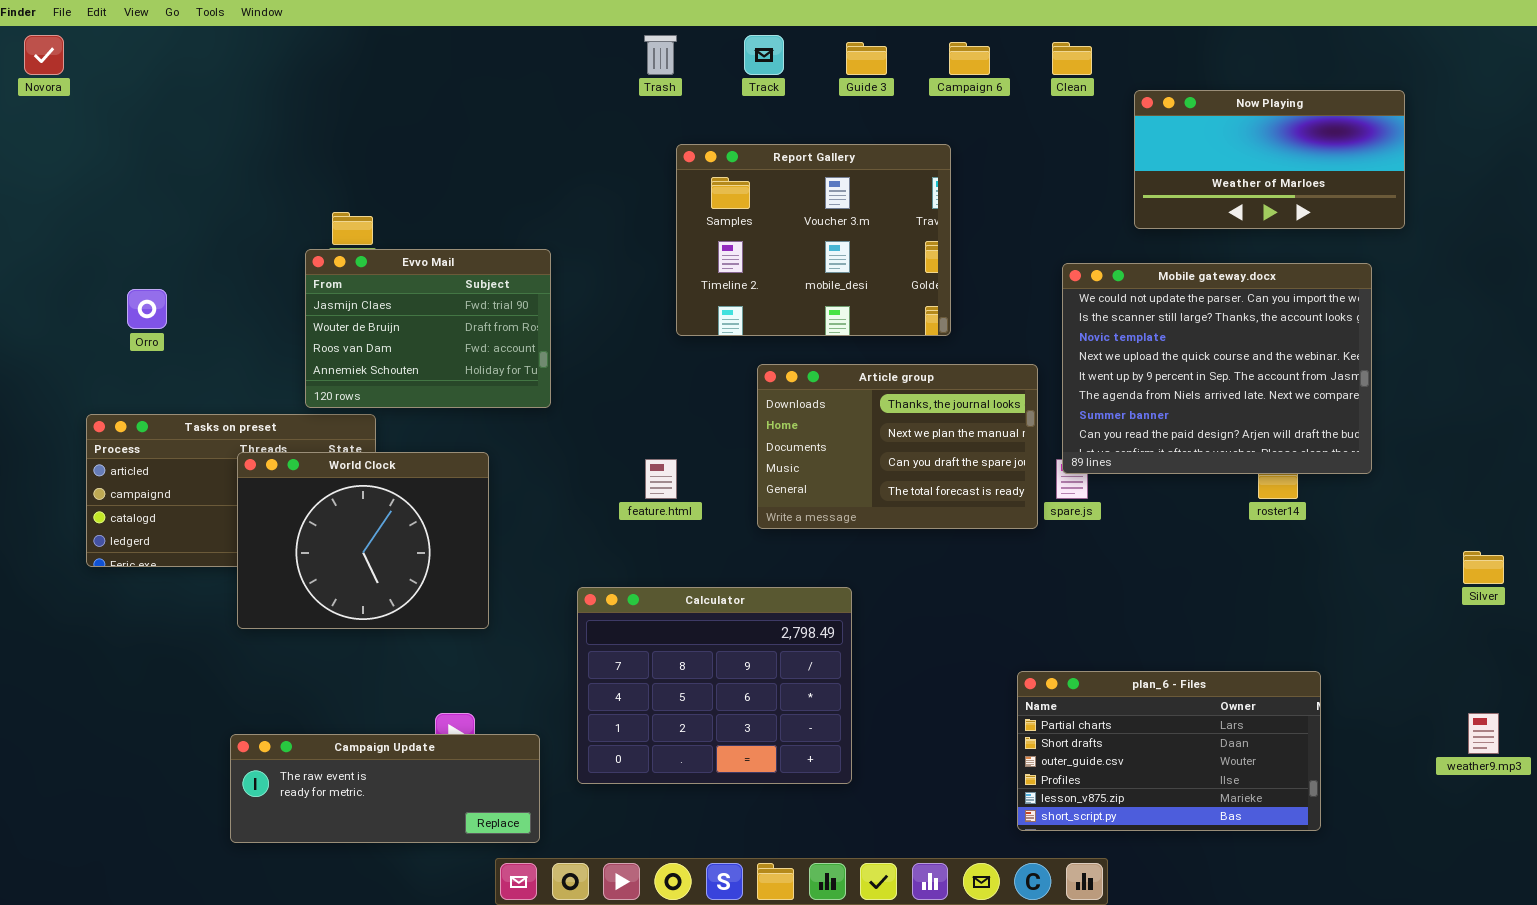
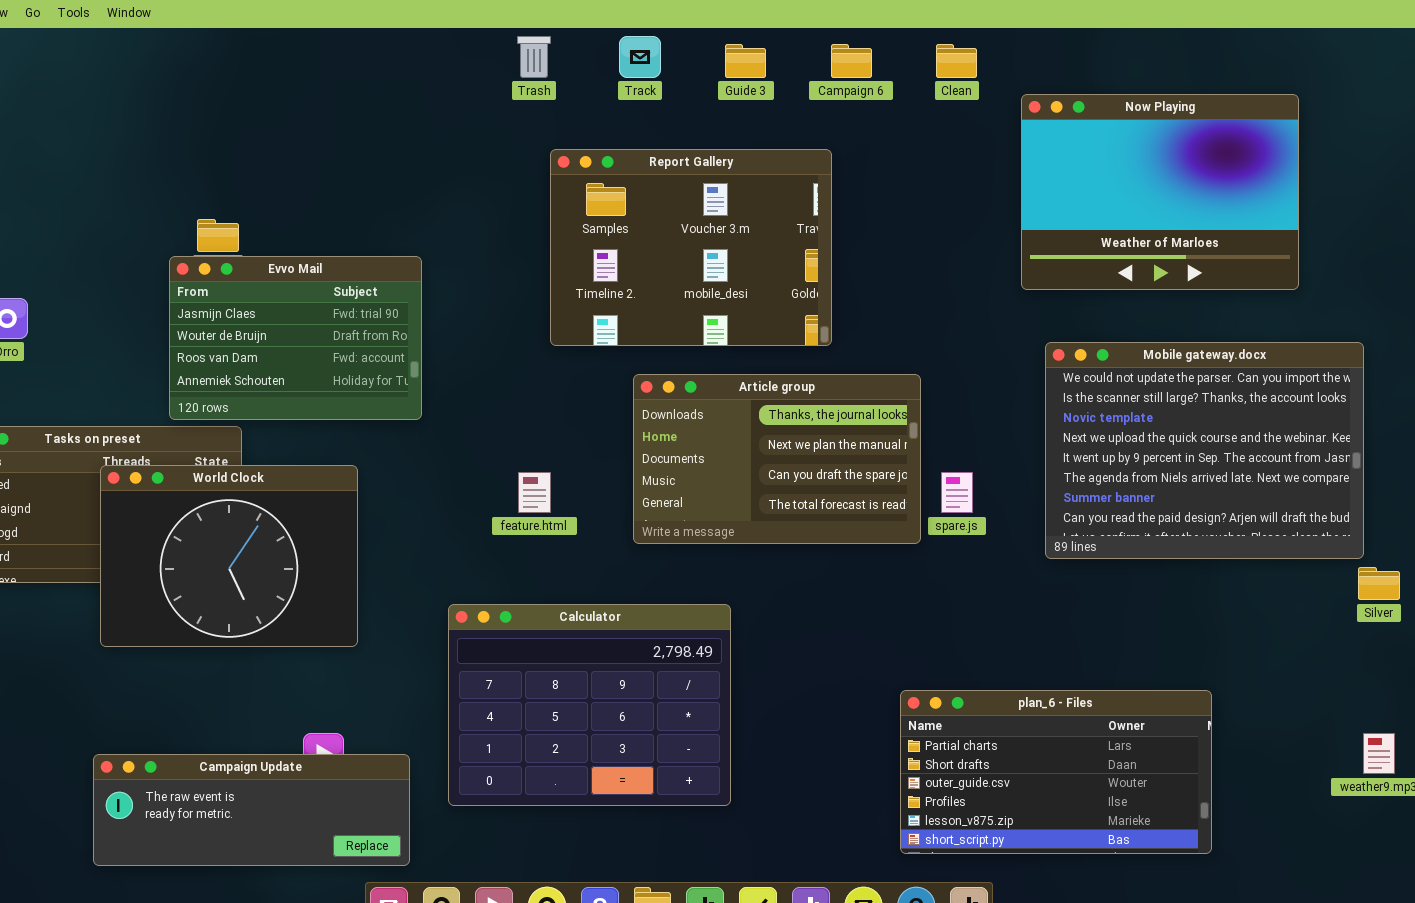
Now Playing: [1134,90,1405,229] -> [1021,94,1299,290], resized
Mobile gateway.docx: [1062,263,1372,474] -> [1045,342,1364,559], moved

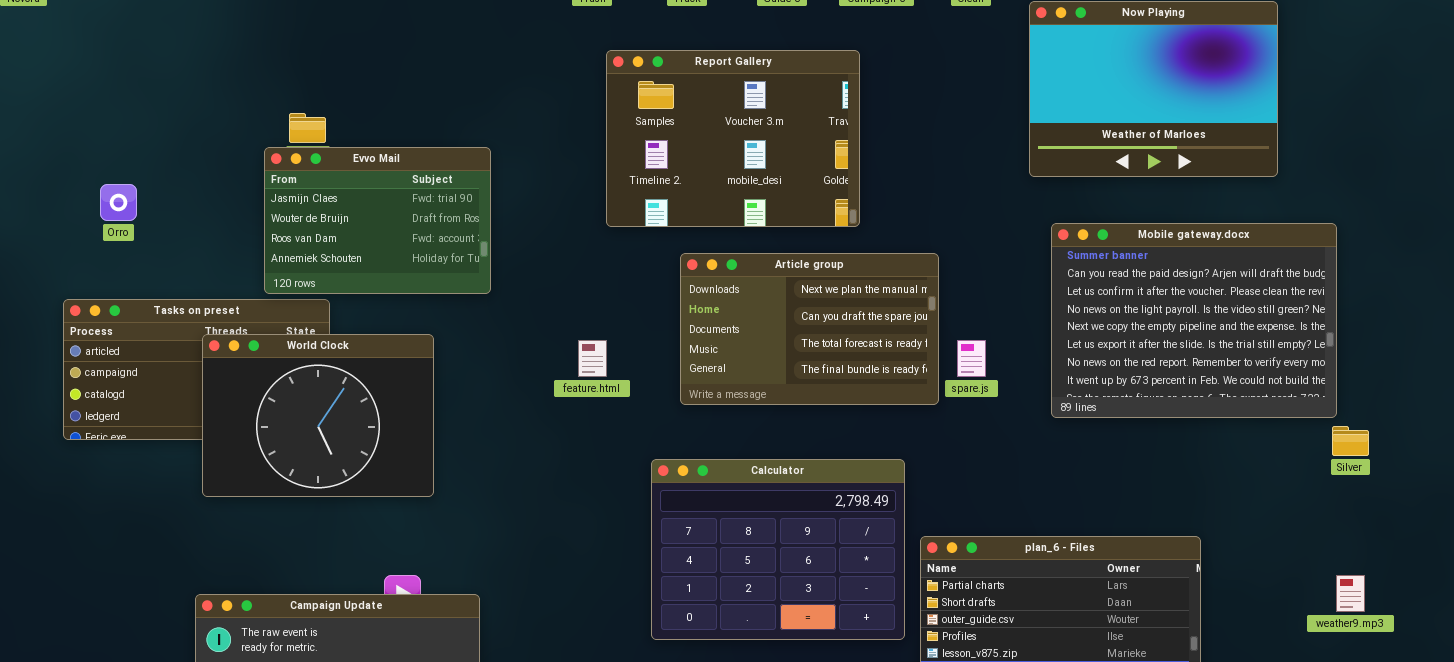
Mobile gateway.docx: [1045,342,1364,559] -> [1051,223,1337,418], scrolled down 6 rows
Article group: [633,374,921,544] -> [680,253,939,405], scrolled down 1 row
Calculator: [448,604,731,806] -> [651,459,905,640], moved

